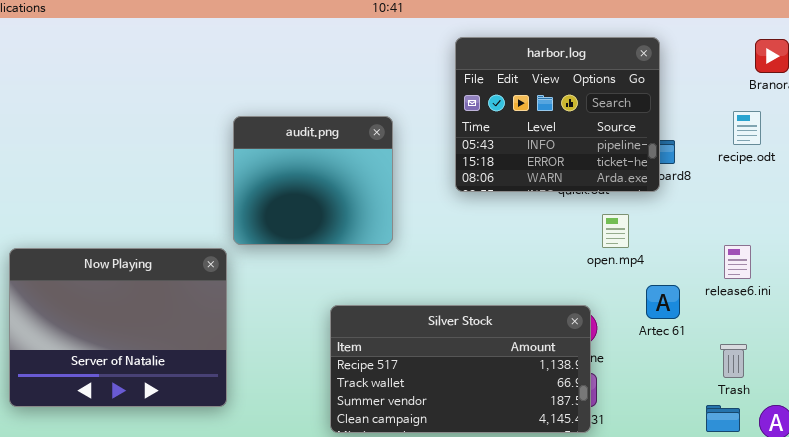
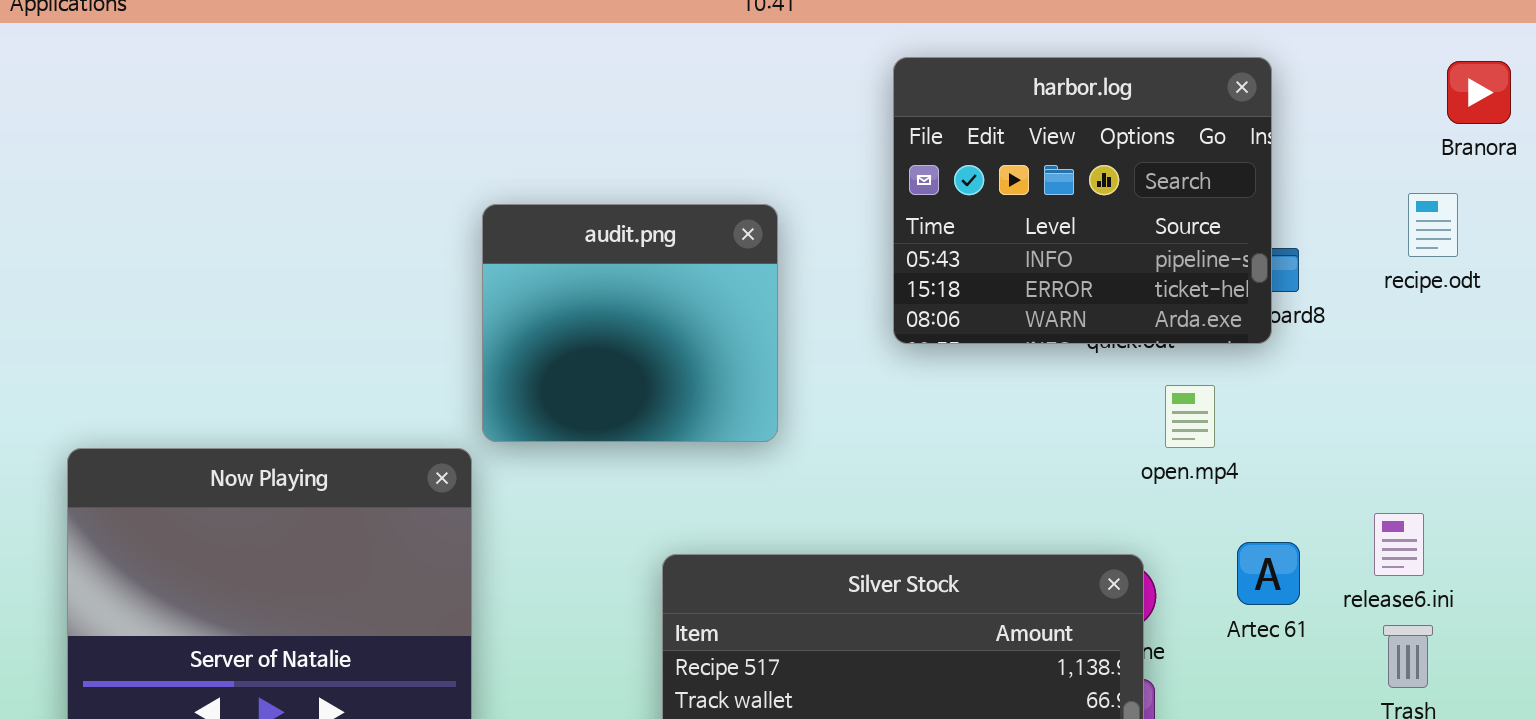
release6.ini: [724,245,751,279] -> [1374,513,1424,576], moved
Artec 61: [646,285,680,319] -> [1237,542,1300,605], moved

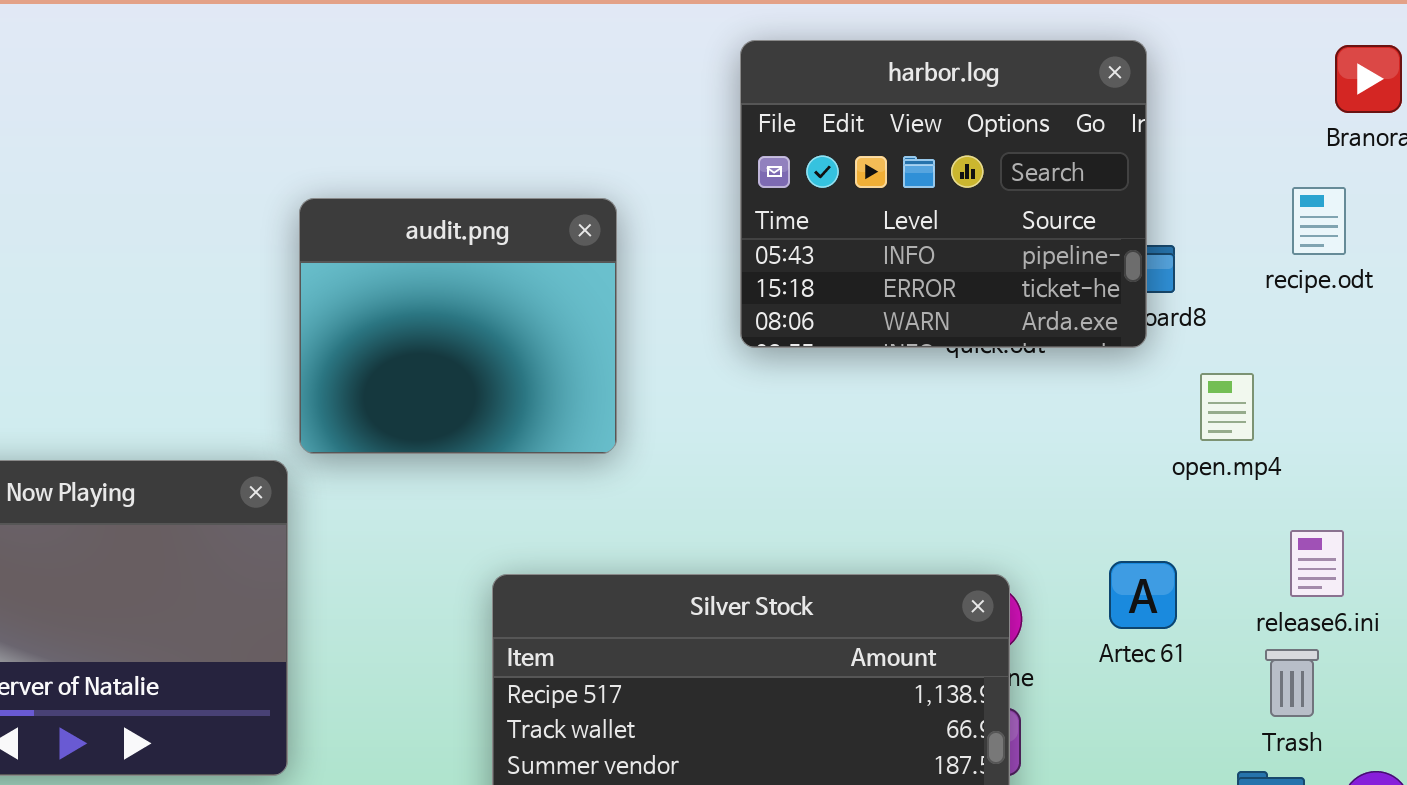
open.mp4: [1165,385,1215,448] -> [1200,373,1254,441], moved
release6.ini: [1374,513,1424,576] -> [1290,530,1344,597], moved

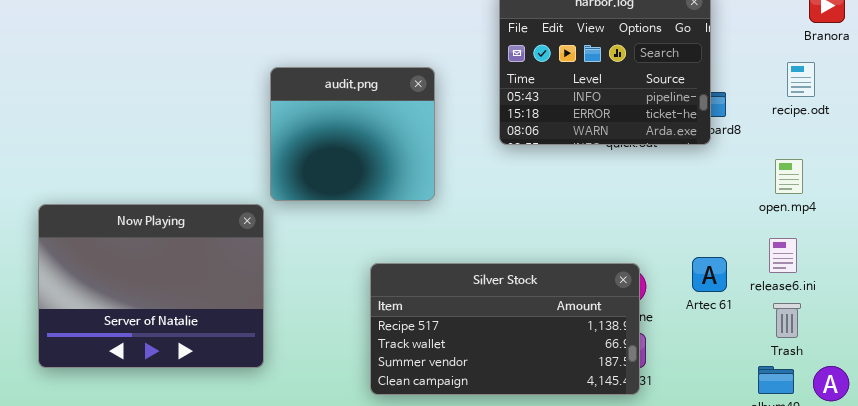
open.mp4: [1200,373,1254,441] -> [775,159,803,194], moved
release6.ini: [1290,530,1344,597] -> [769,238,797,273], moved

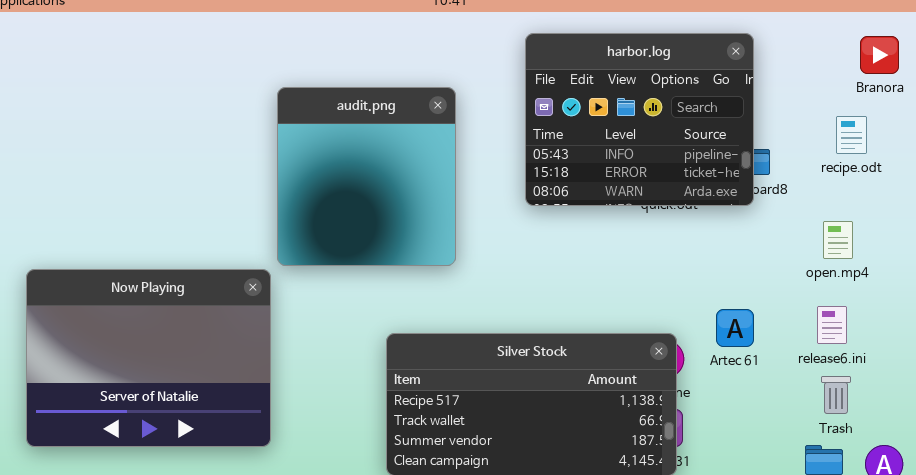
audit.png: [270,67,435,201] -> [277,87,456,266], resized
Artec 61: [692,257,727,292] -> [716,309,754,347], moved

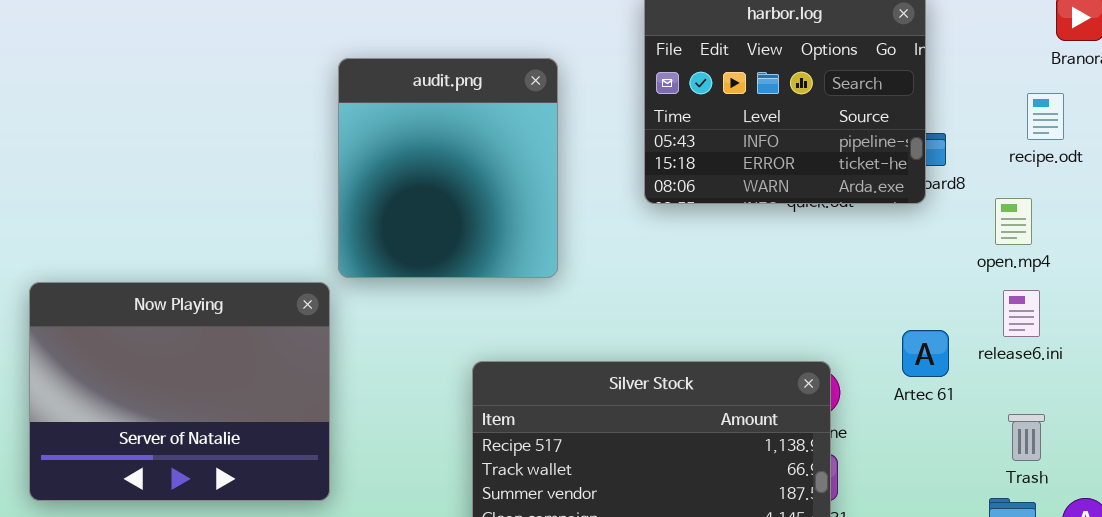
open.mp4: [823,221,853,259] -> [995,198,1032,245], moved
release6.ini: [817,306,847,344] -> [1003,290,1040,337], moved
Artec 61: [716,309,754,347] -> [902,330,949,377], moved

